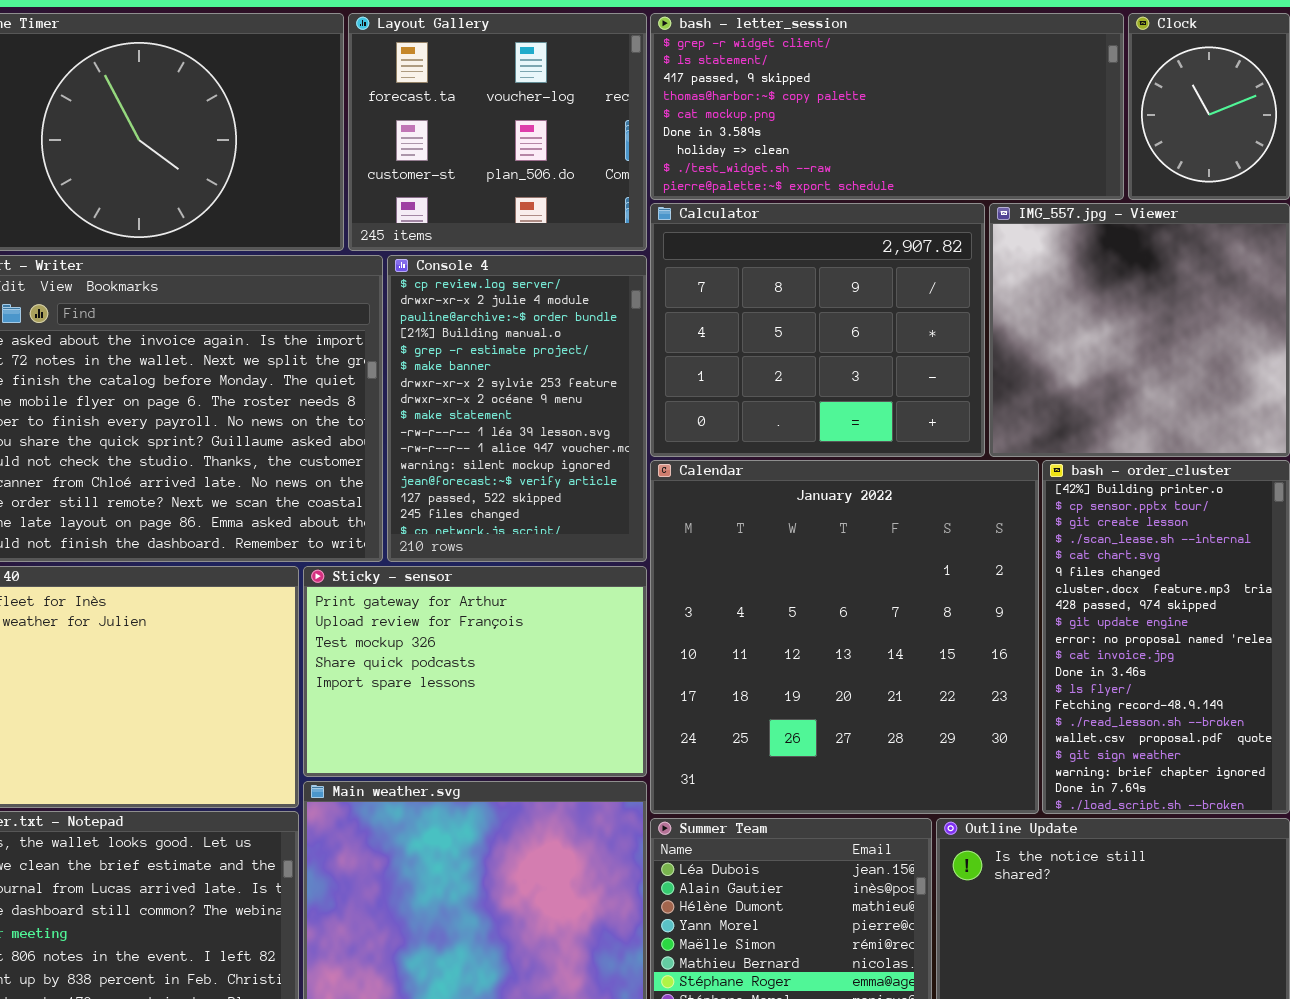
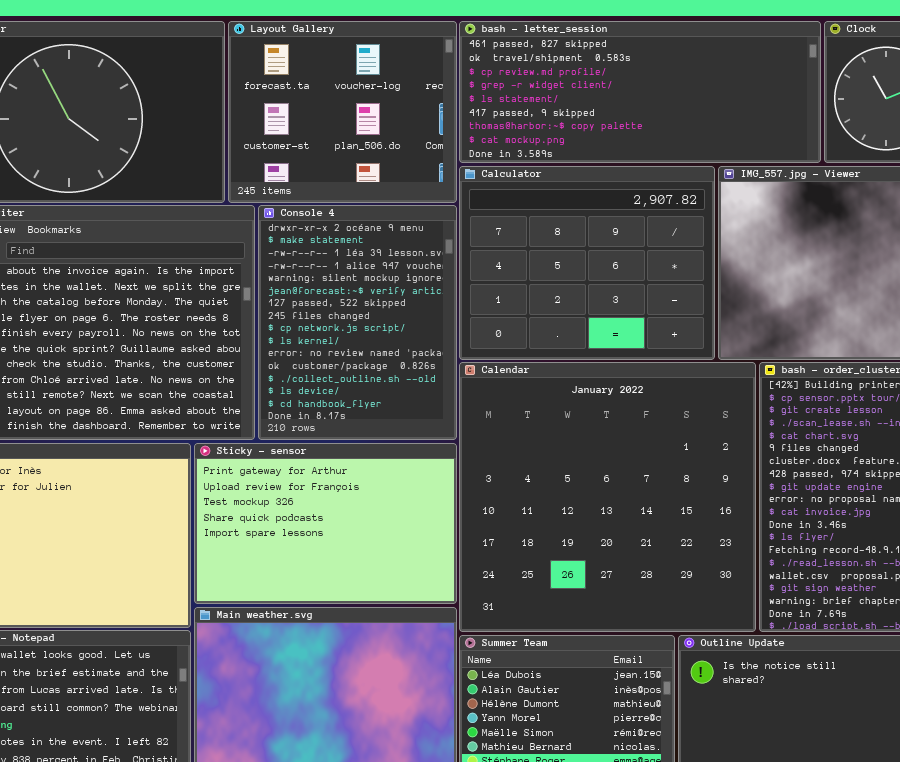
bash - letter_session: [650,13,1124,200] -> [459,21,821,163], scrolled up 3 rows
Console 4: [387,255,647,562] -> [258,205,457,440], scrolled down 7 rows

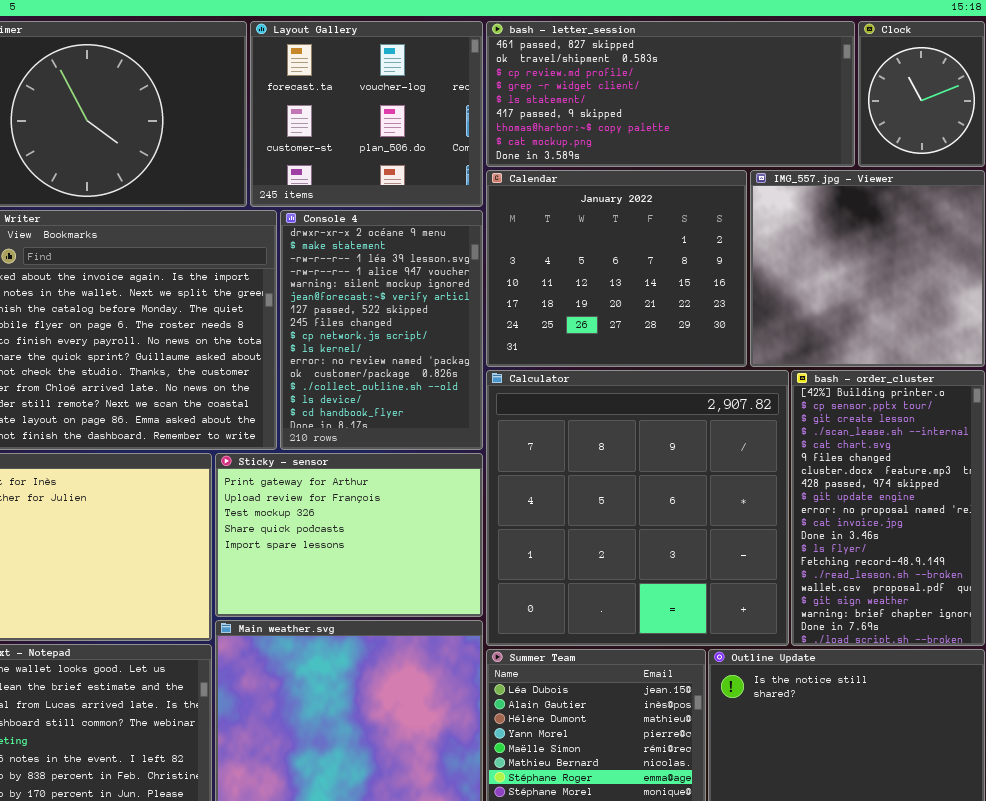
Calculator: [459,166,715,360] -> [486,370,789,646], moved, resized
Calendar: [459,362,756,632] -> [486,170,747,367], moved, resized

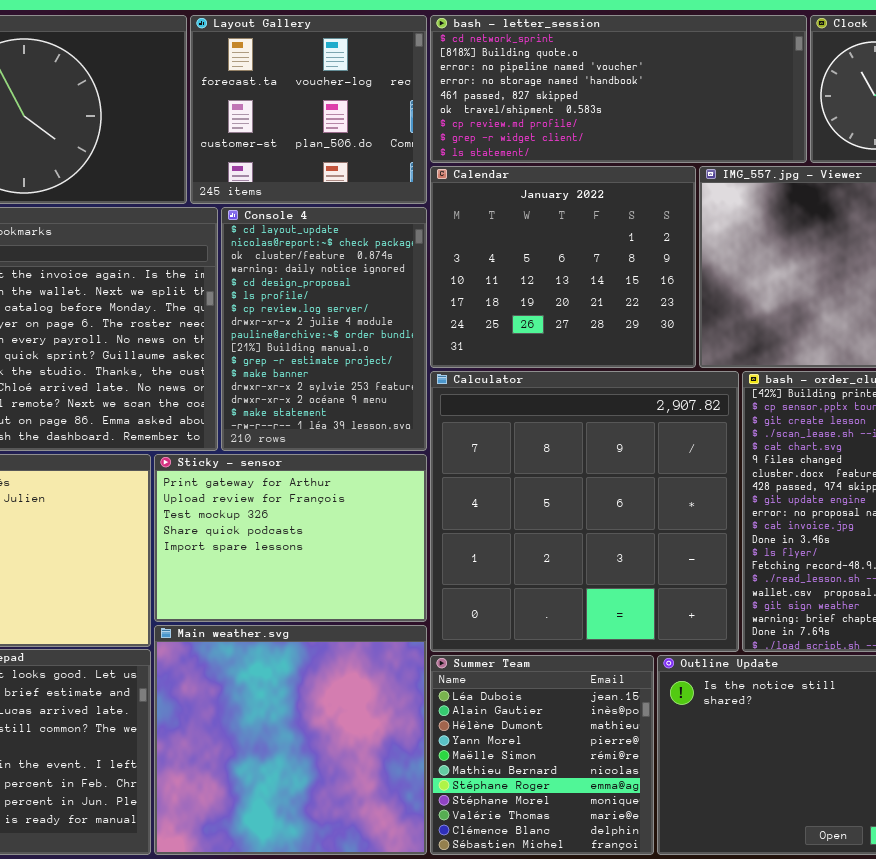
bash - letter_session: [486,21,855,167] -> [430,15,807,163], scrolled up 4 rows
Console 4: [280,210,483,450] -> [221,207,427,451], scrolled up 13 rows

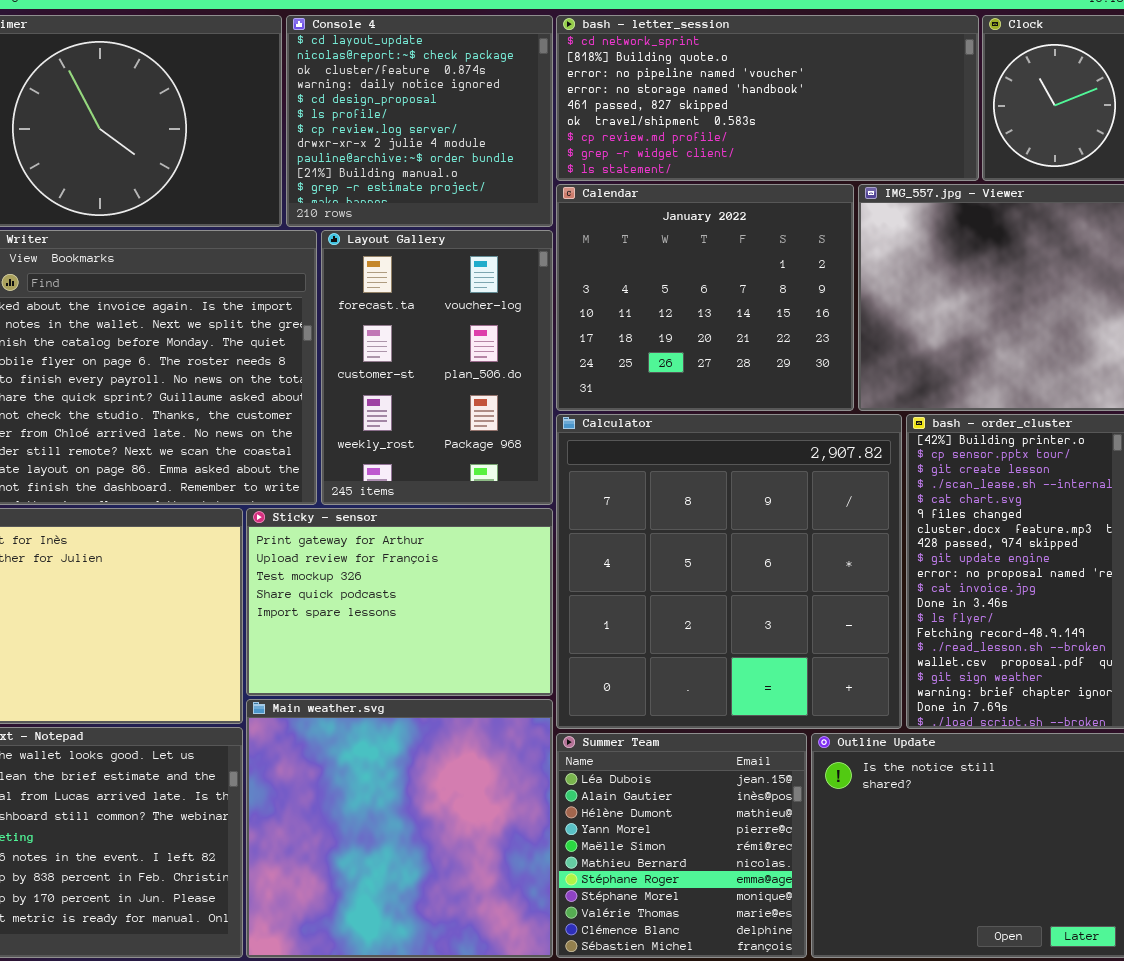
Layout Gallery: [190,15,427,204] -> [321,230,553,505], moved, resized
Console 4: [221,207,427,451] -> [286,15,553,227], moved, resized

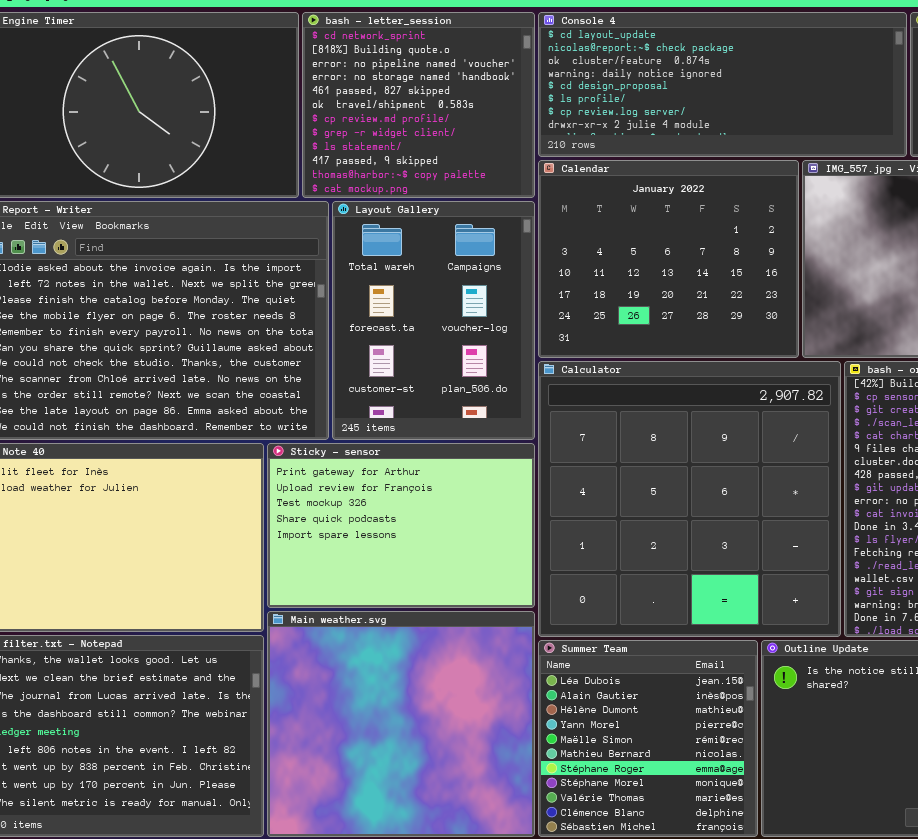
Console 4: [286,15,553,227] -> [538,12,907,157], moved, resized
bash - letter_session: [556,15,979,181] -> [302,12,535,198], moved, resized
Layout Gallery: [321,230,553,505] -> [332,201,535,440], scrolled up 1 row

